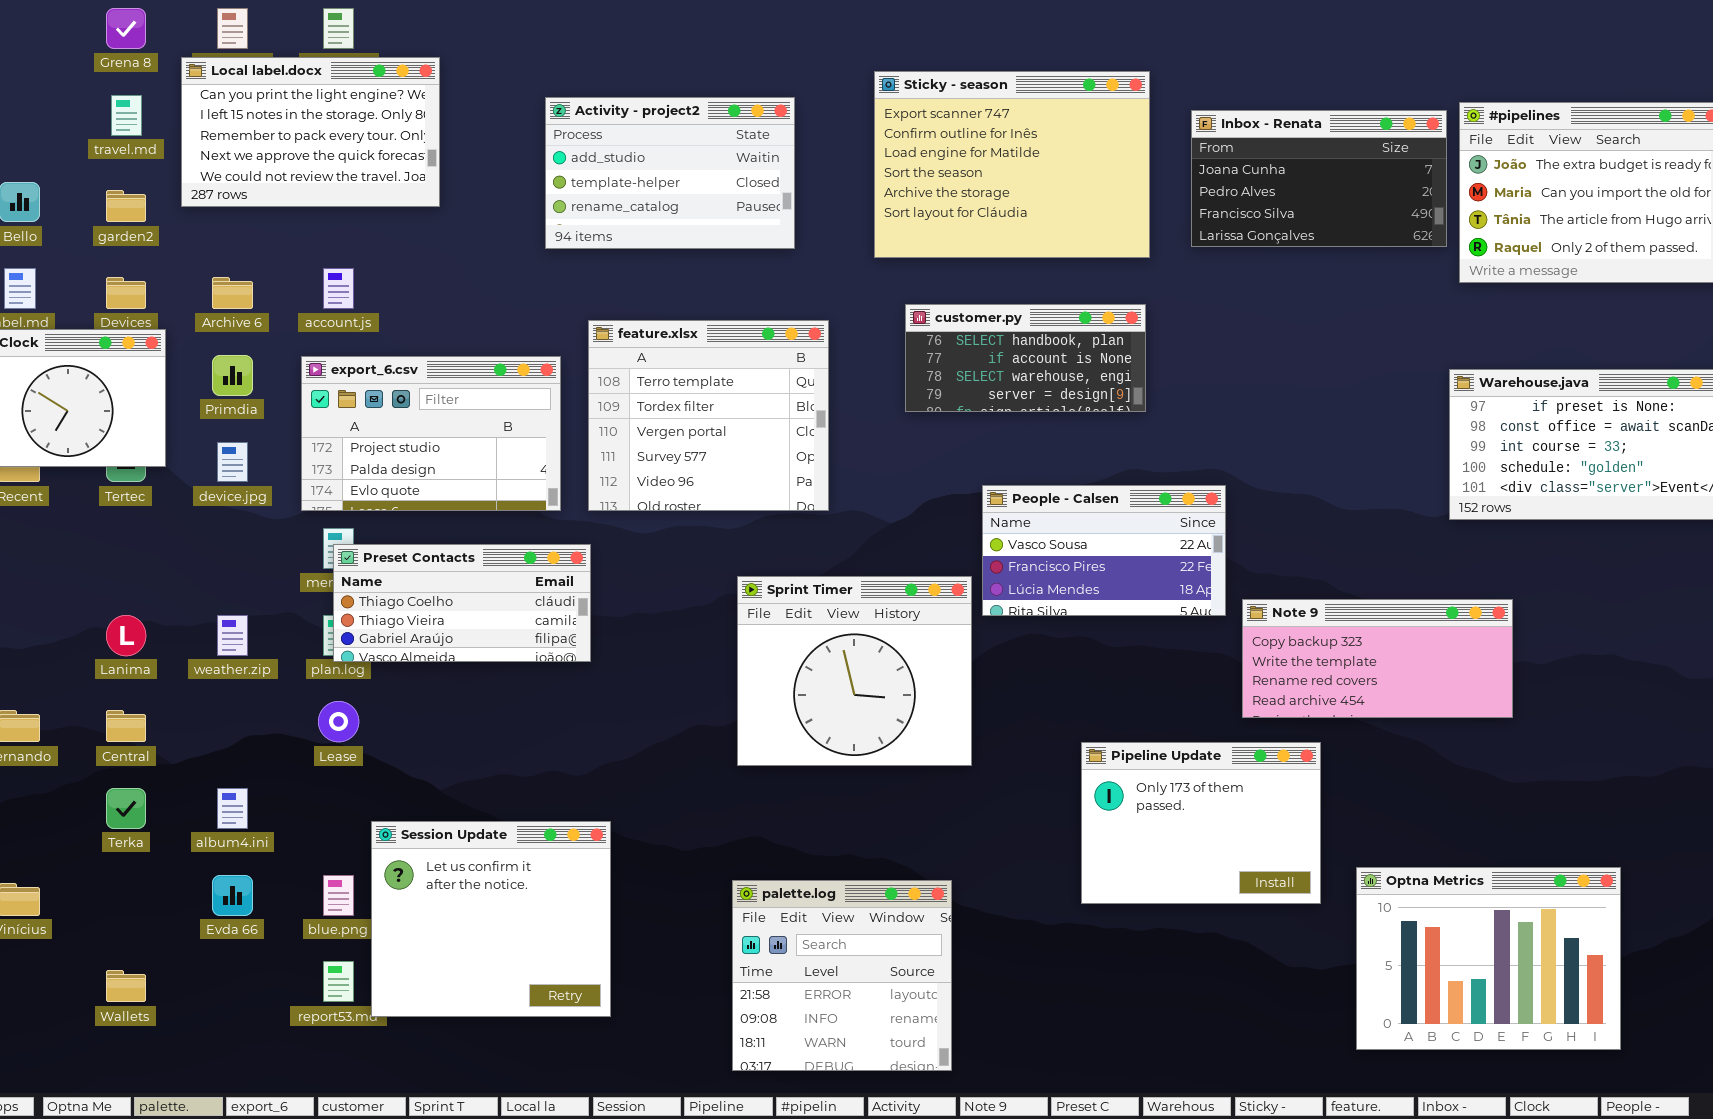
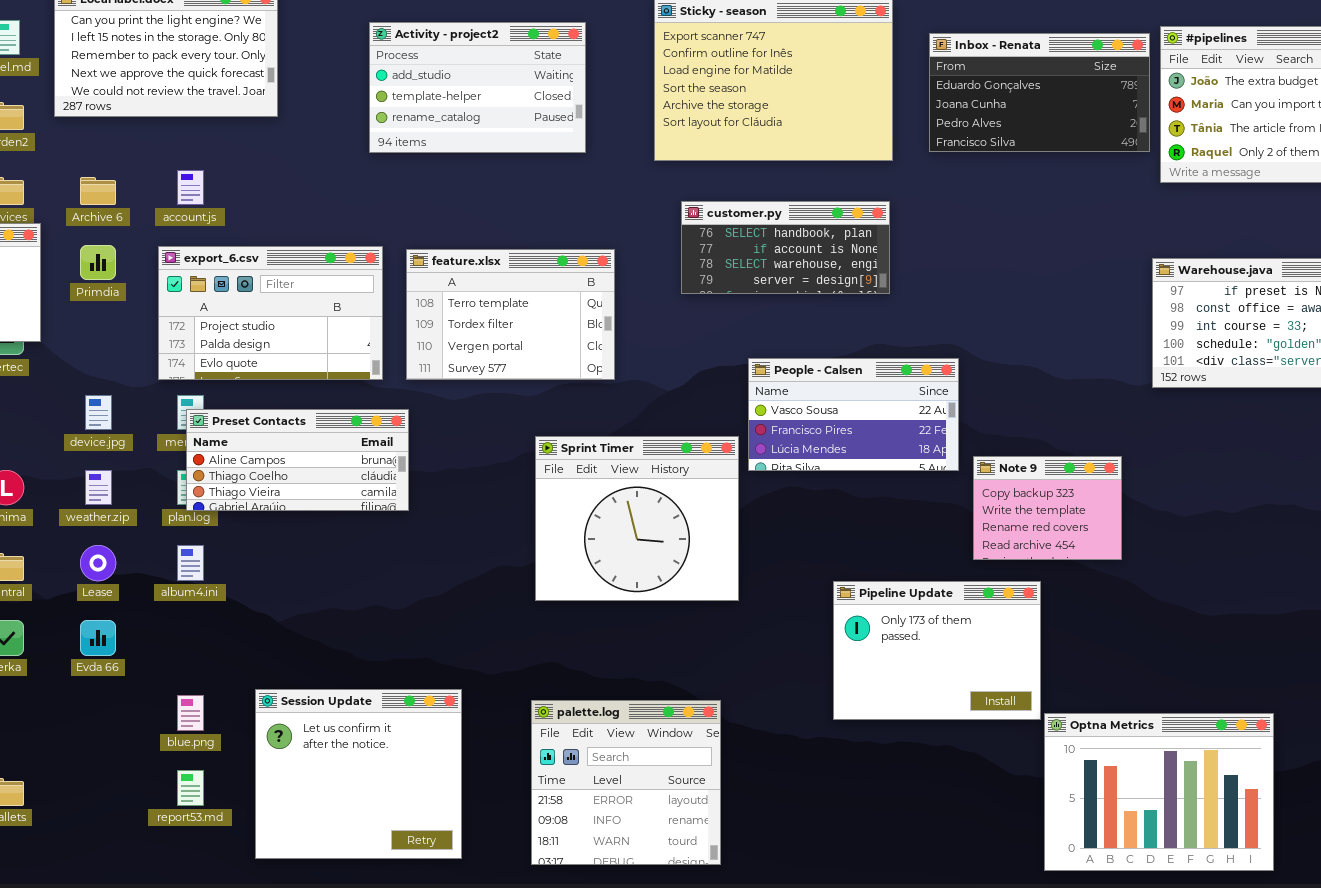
Inbox - Renata: [1191,110,1447,247] -> [929,33,1150,152], scrolled up 1 row
feature.xlsx: [588,320,829,511] -> [406,249,615,380], resized
device.jpg: [217,442,248,482] -> [85,395,112,430], moved
Preset Contacts: [333,544,591,662] -> [186,409,409,511], scrolled up 1 row
Note 9: [1242,599,1513,718] -> [973,456,1122,560], resized
Lease: [318,701,359,742] -> [80,545,116,581], moved
album4.ini: [217,788,248,829] -> [177,545,204,581], moved
Session Update: [371,821,611,1017] -> [255,689,462,859], moved
Optna Metrics: [1356,867,1621,1050] -> [1044,713,1274,871], moved
Evda 66: [212,875,253,916] -> [80,620,116,656], moved

